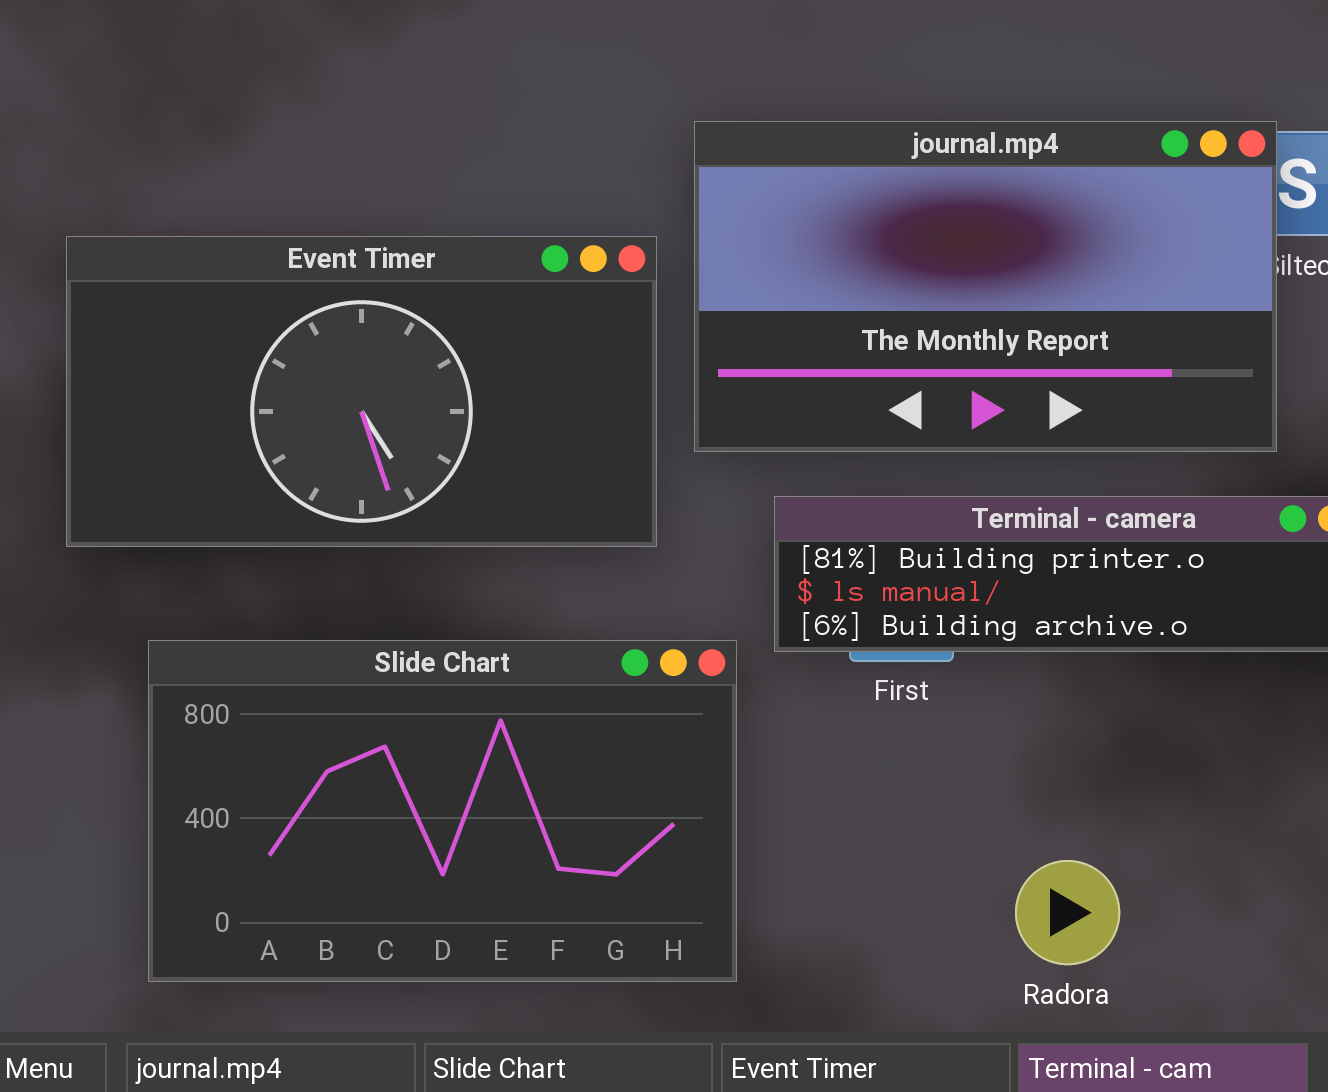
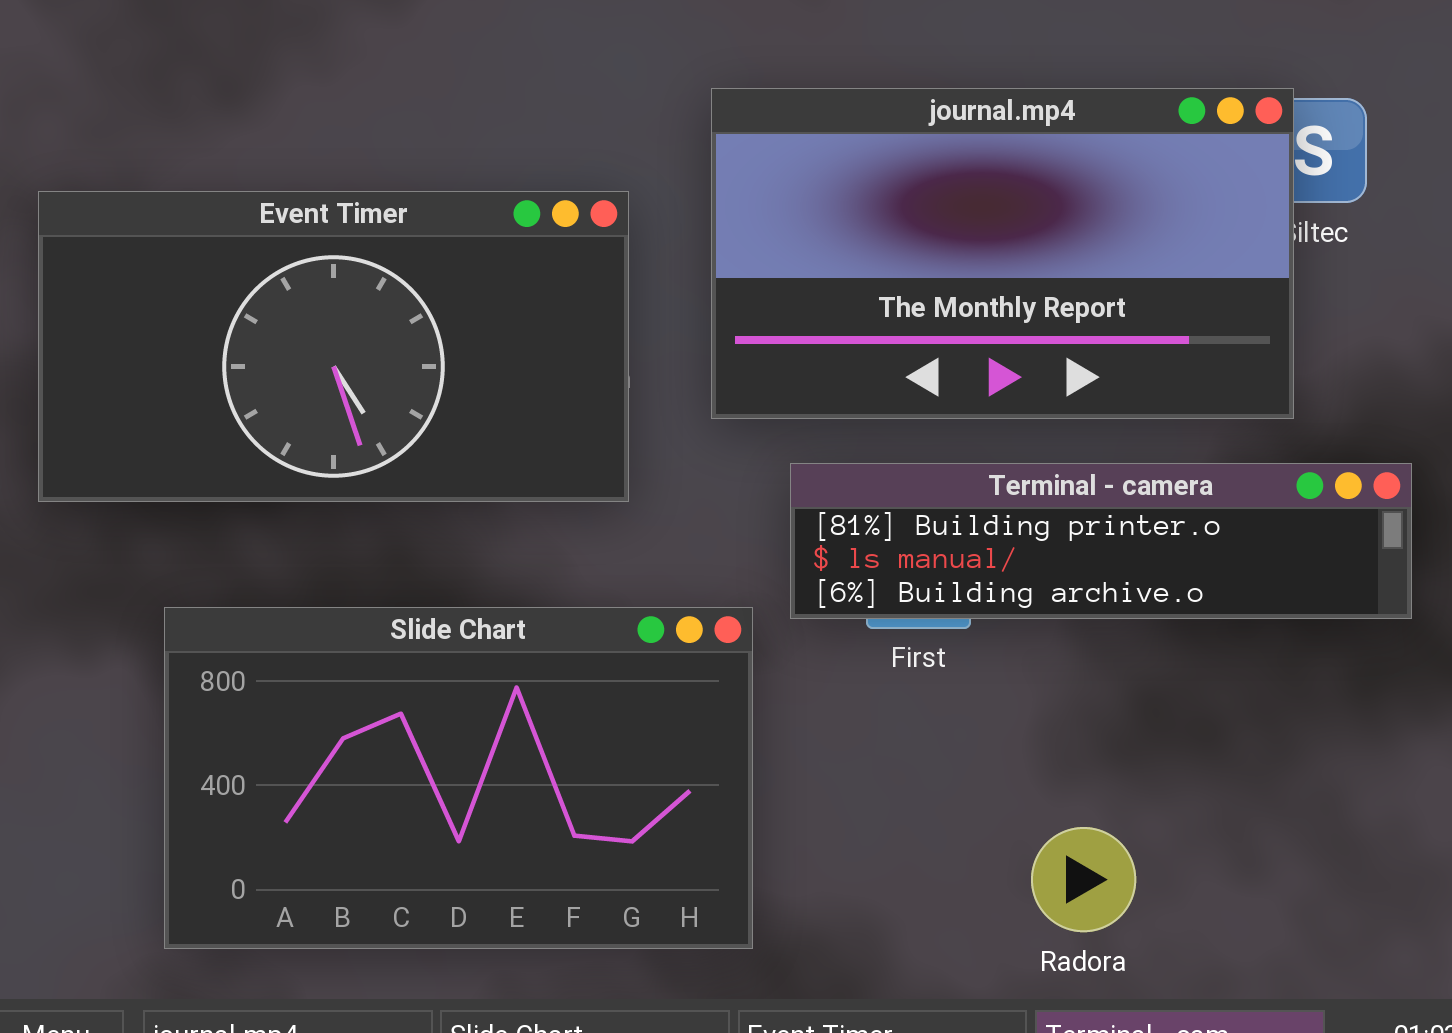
Event Timer: [66,236,657,547] -> [38,191,629,502], moved

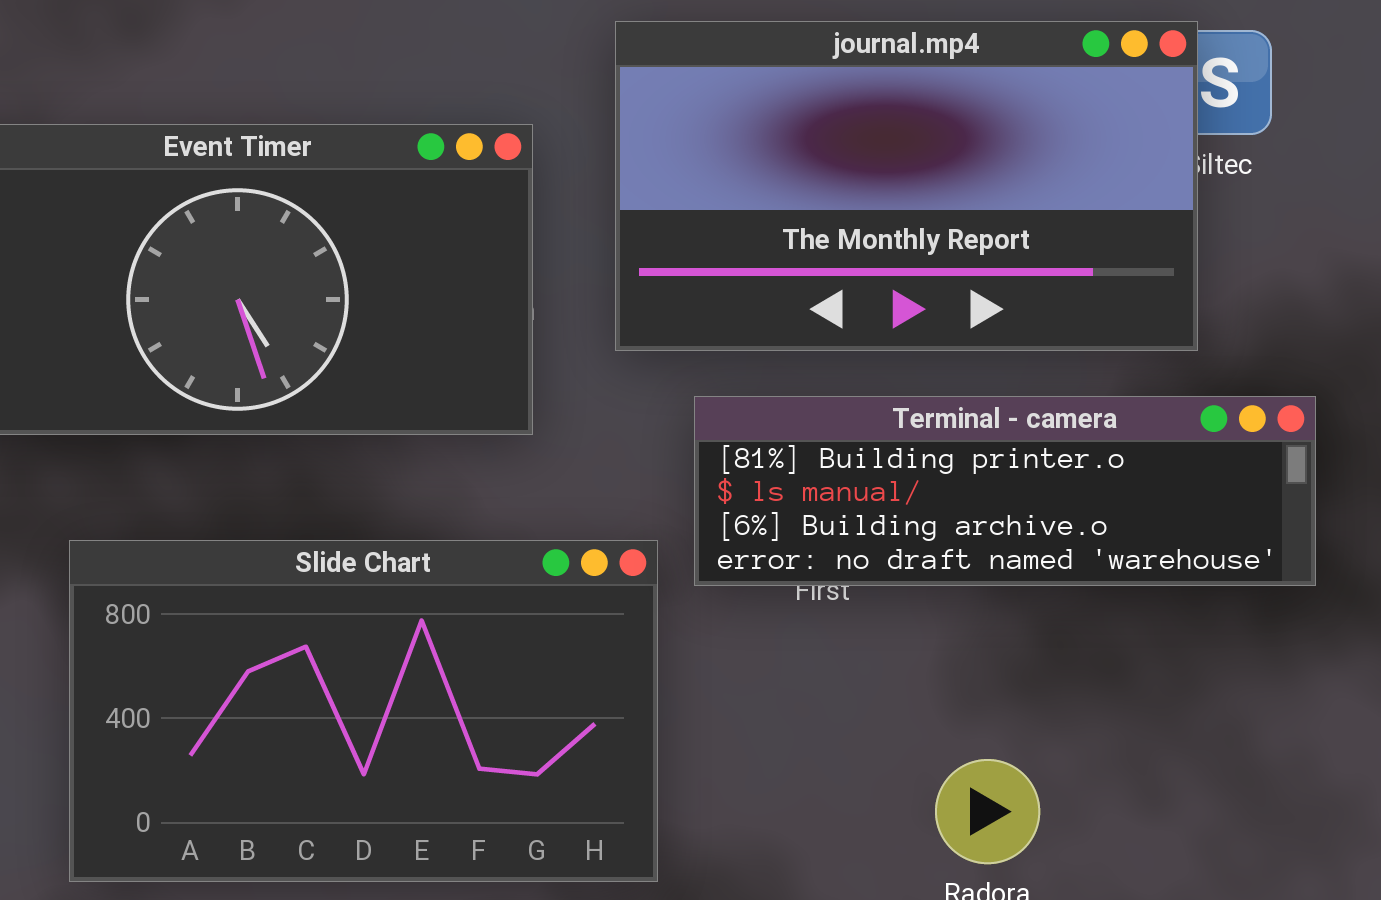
Terminal - camera: [790,463,1412,619] -> [694,396,1316,586], resized

